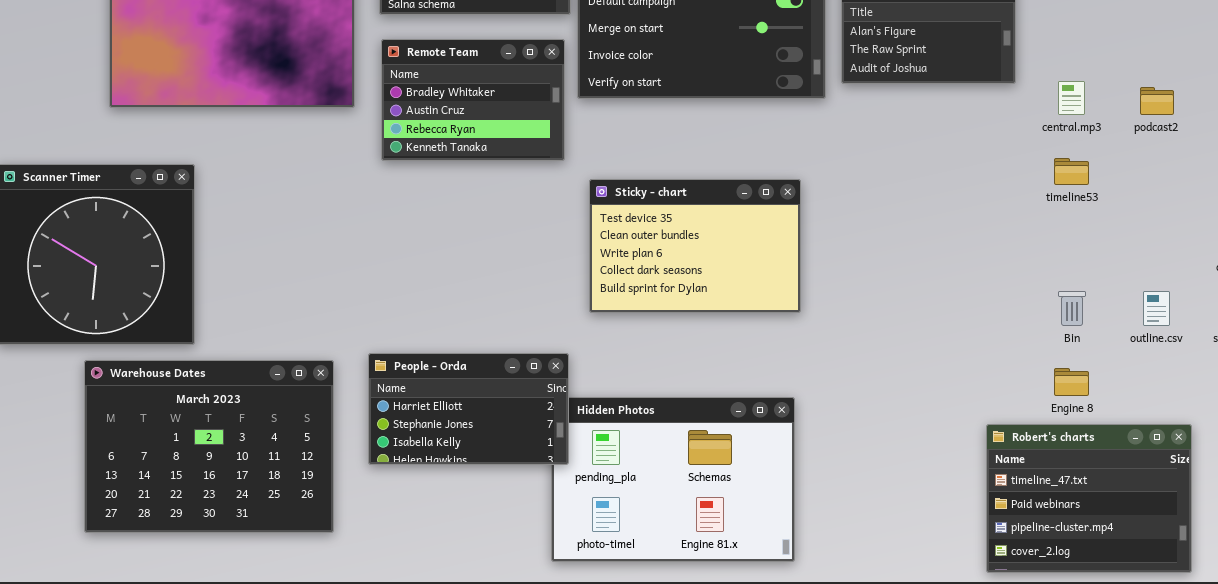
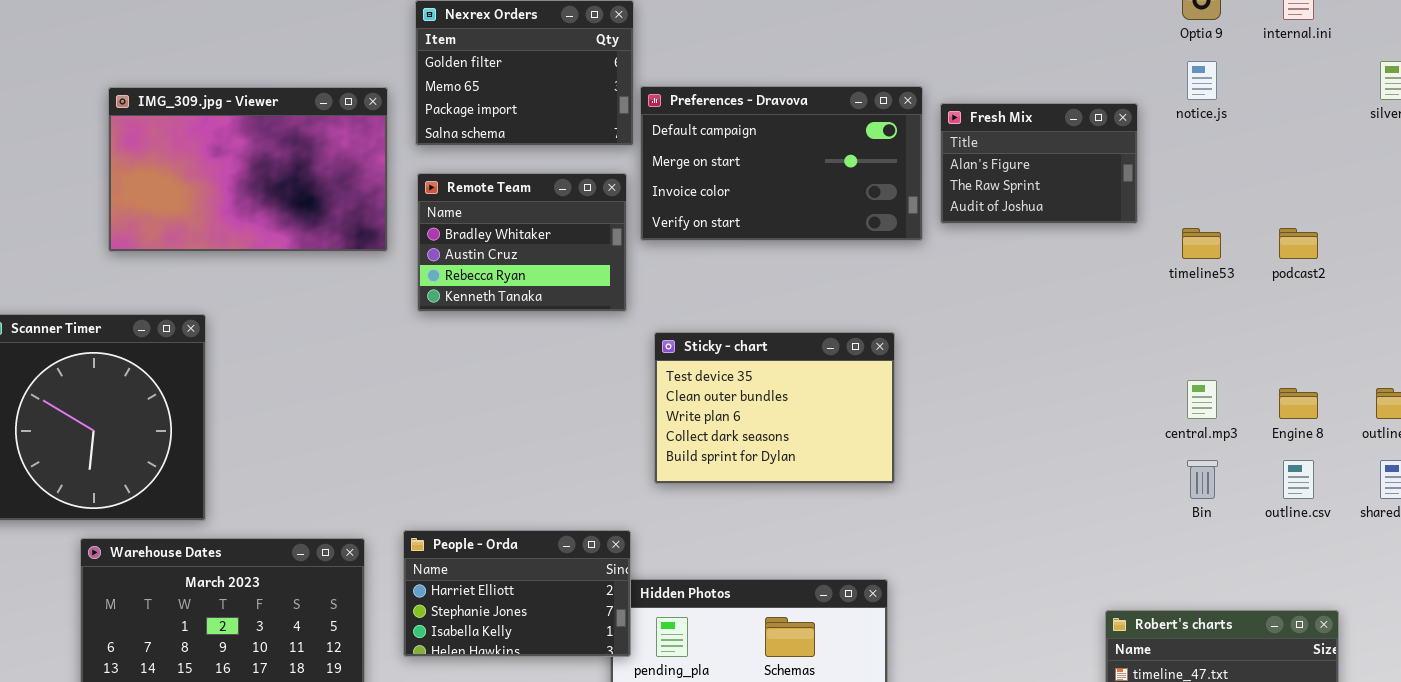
central.mp3: [1058,81,1085,115] -> [1187,380,1217,419], moved
timeline53: [1054,158,1089,185] -> [1182,228,1221,259], moved
Engine 8: [1054,368,1089,396] -> [1279,388,1318,419], moved

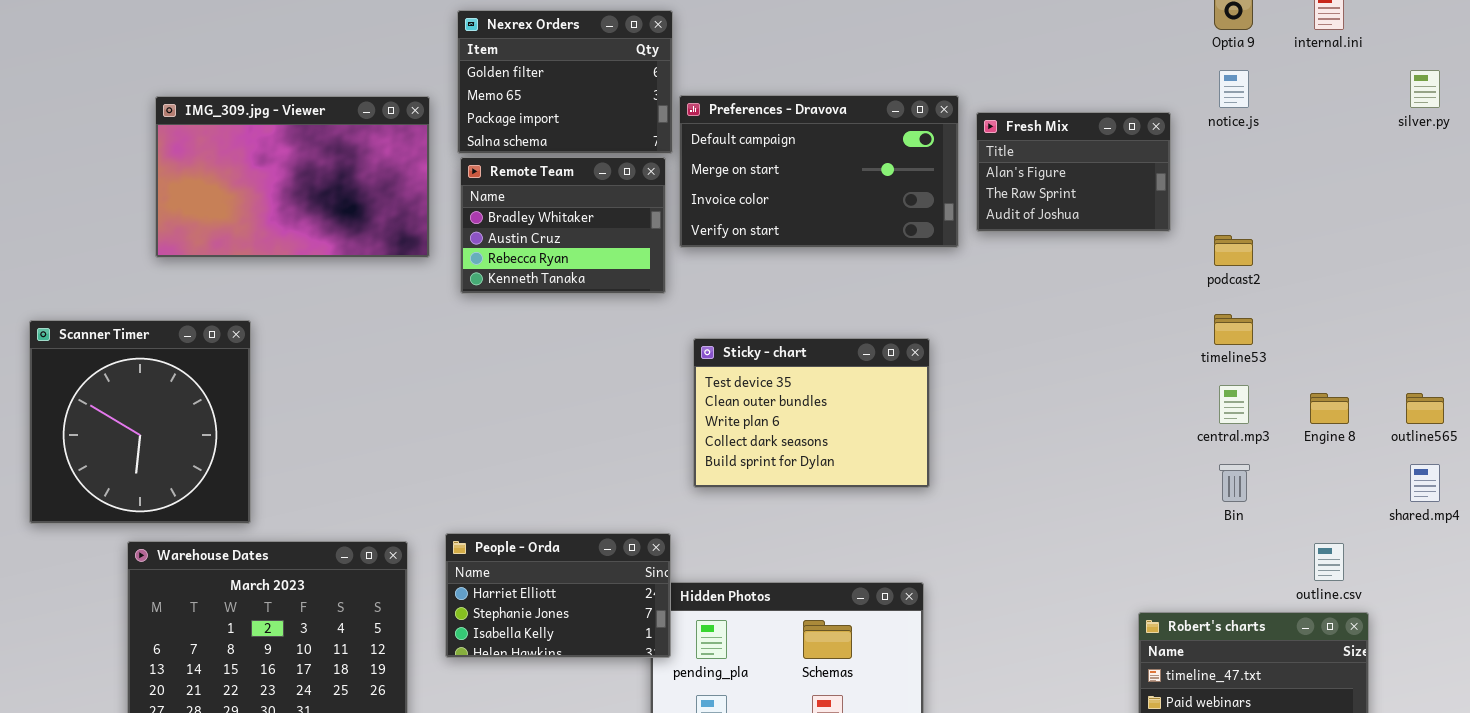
Remote Team: [417,173,627,312] -> [460,157,666,294], moved
timeline53: [1182,228,1221,259] -> [1214,314,1253,345], moved
podcast2: [1279,228,1318,259] -> [1214,235,1253,266], moved
outline.csv: [1283,460,1314,499] -> [1314,543,1344,581], moved

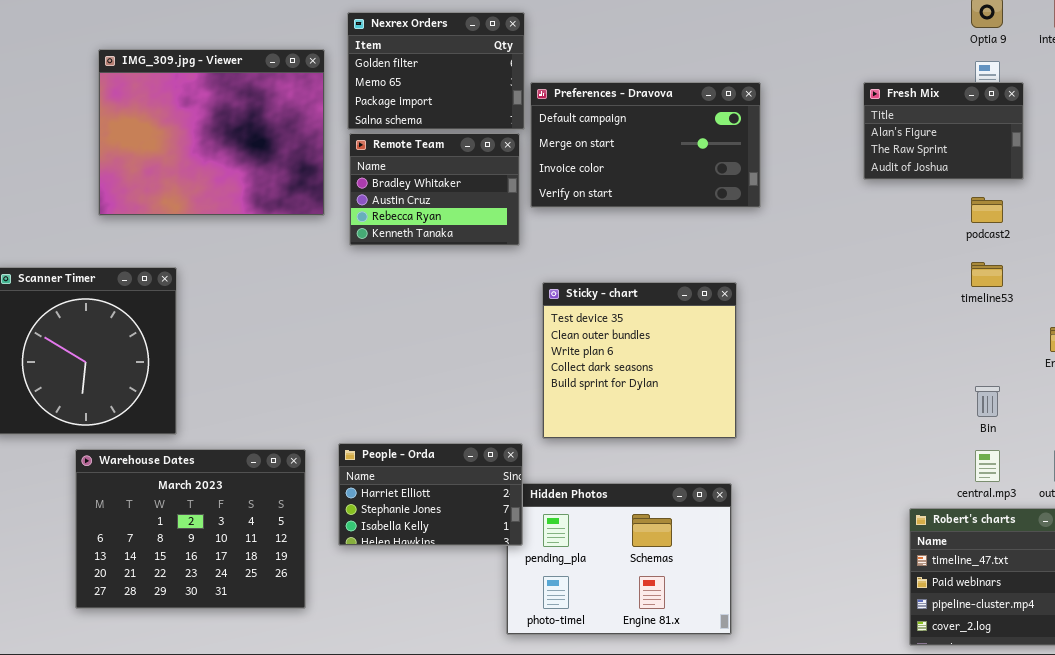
IMG_309.jpg - Viewer: [155,96,430,258] -> [98,49,325,216], resized
Fresh Mix: [976,112,1171,232] -> [863,82,1024,180], moved
Sticky - chart: [693,338,930,488] -> [542,282,737,439], resized
central.mp3: [1219,385,1249,424] -> [975,450,1000,482], moved

